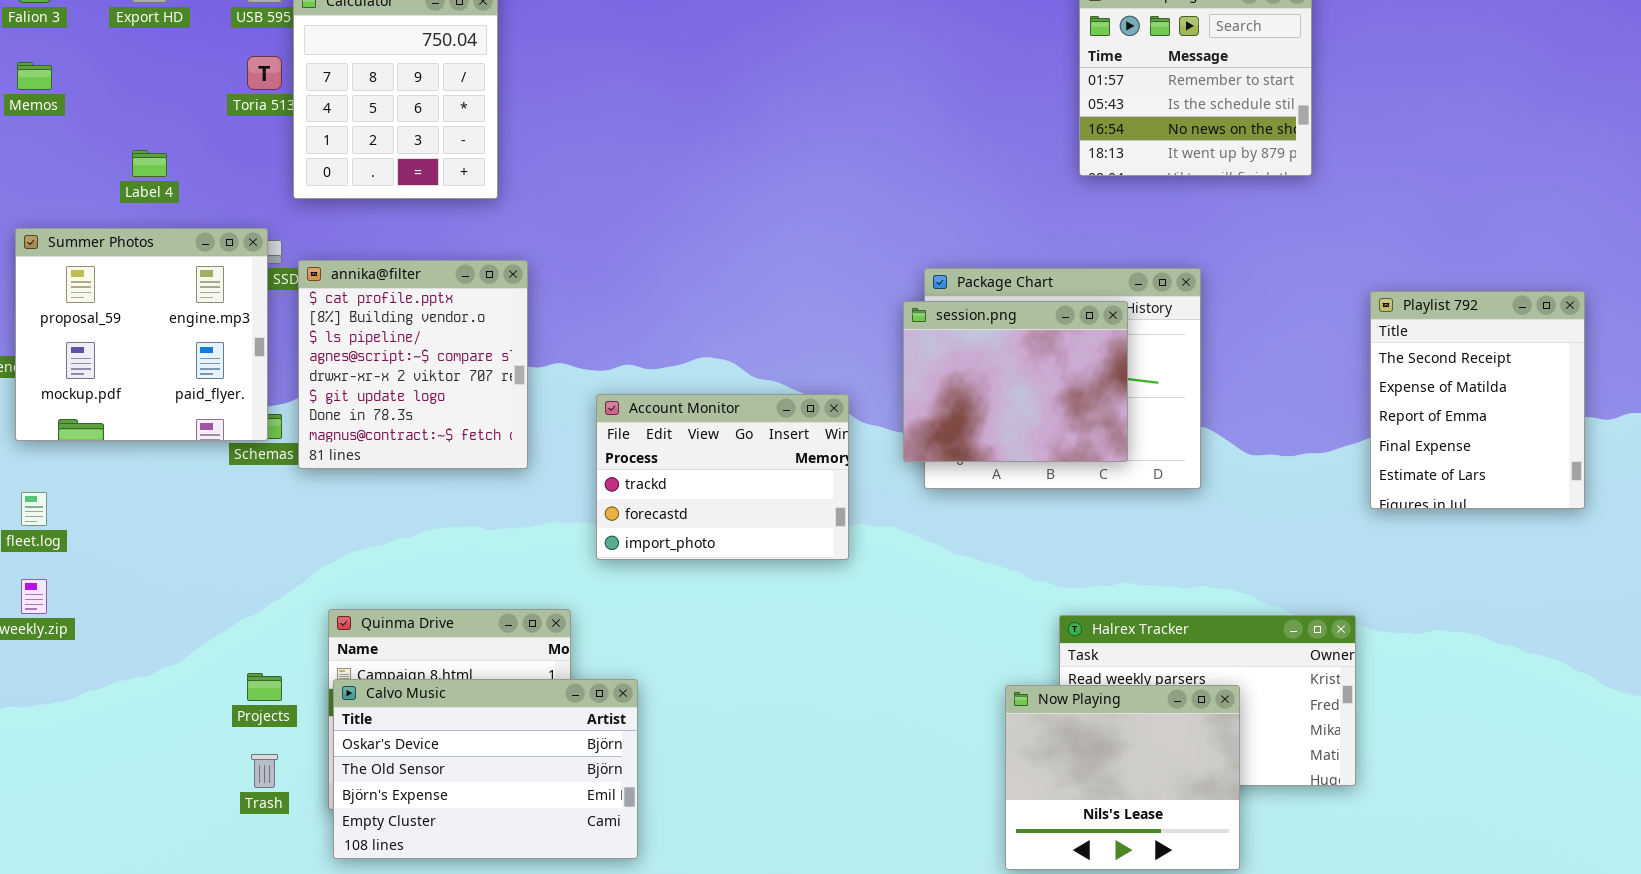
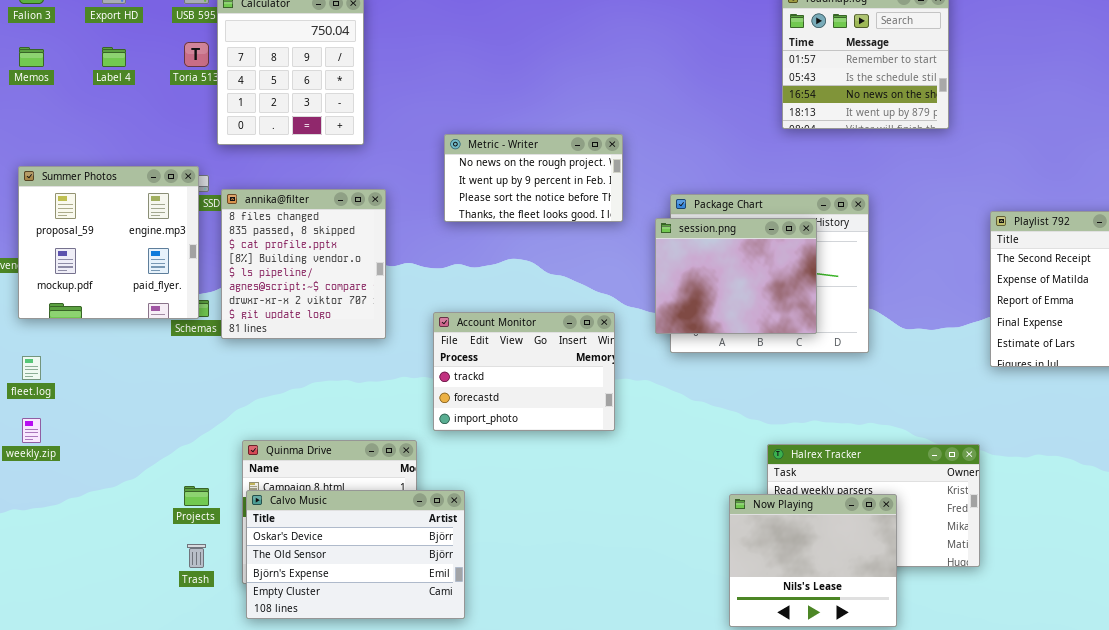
Label 4: [132,150,167,177] -> [102,47,126,67], moved
Metric - Writer: none -> [444,134,623,222], opened
annika@filter: [298,260,528,469] -> [221,189,386,339], scrolled up 2 rows
Account Monitor: [596,394,849,560] -> [433,312,615,431], moved

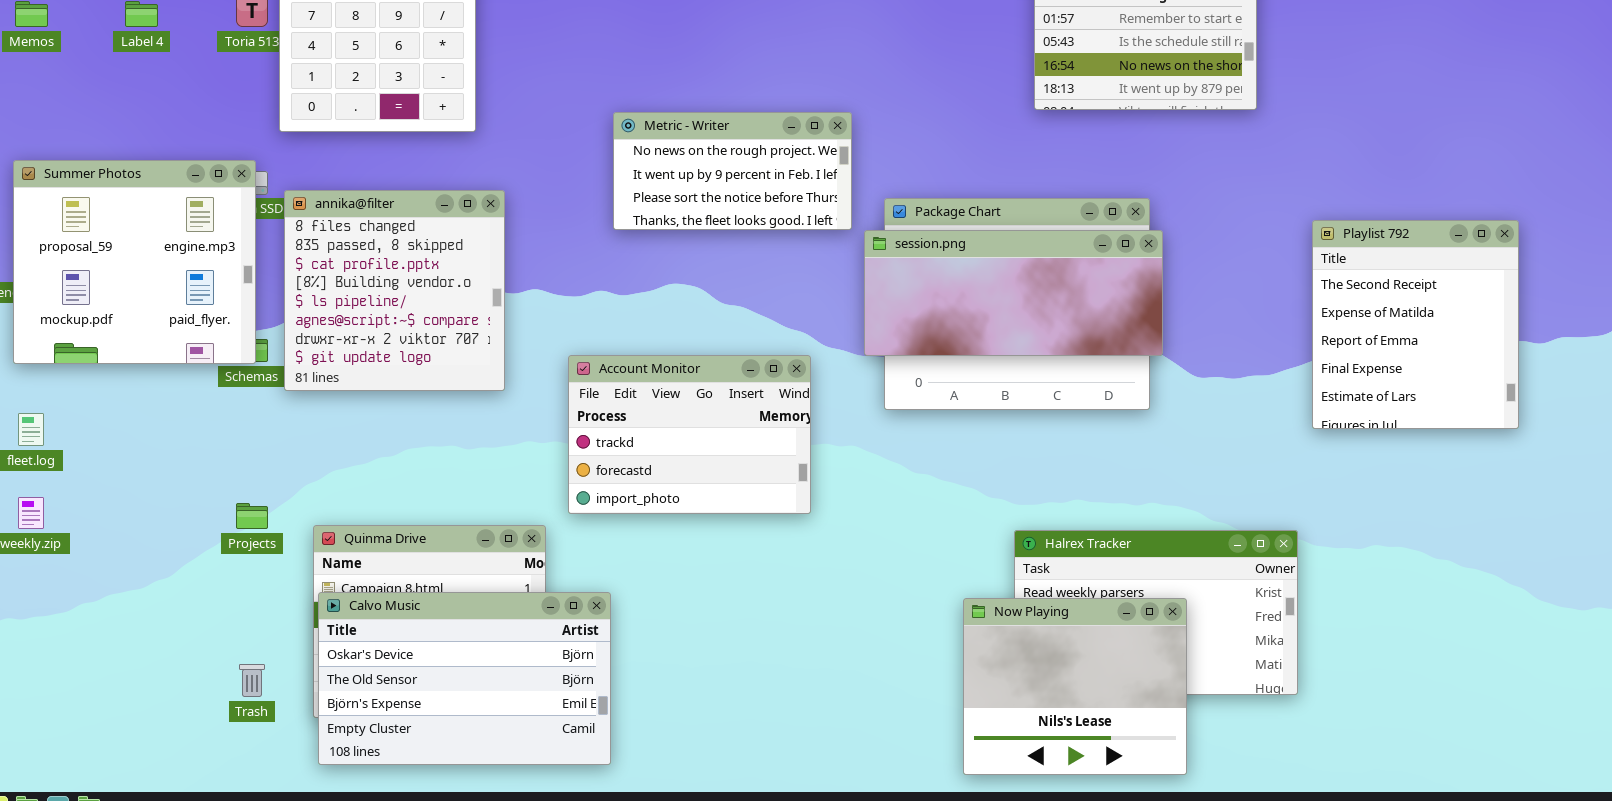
Metric - Writer: [444,134,623,222] -> [613,112,852,230], moved
session.png: [655,218,817,334] -> [864,230,1163,356], resized
Projects: [184,486,209,506] -> [236,503,268,529], moved

